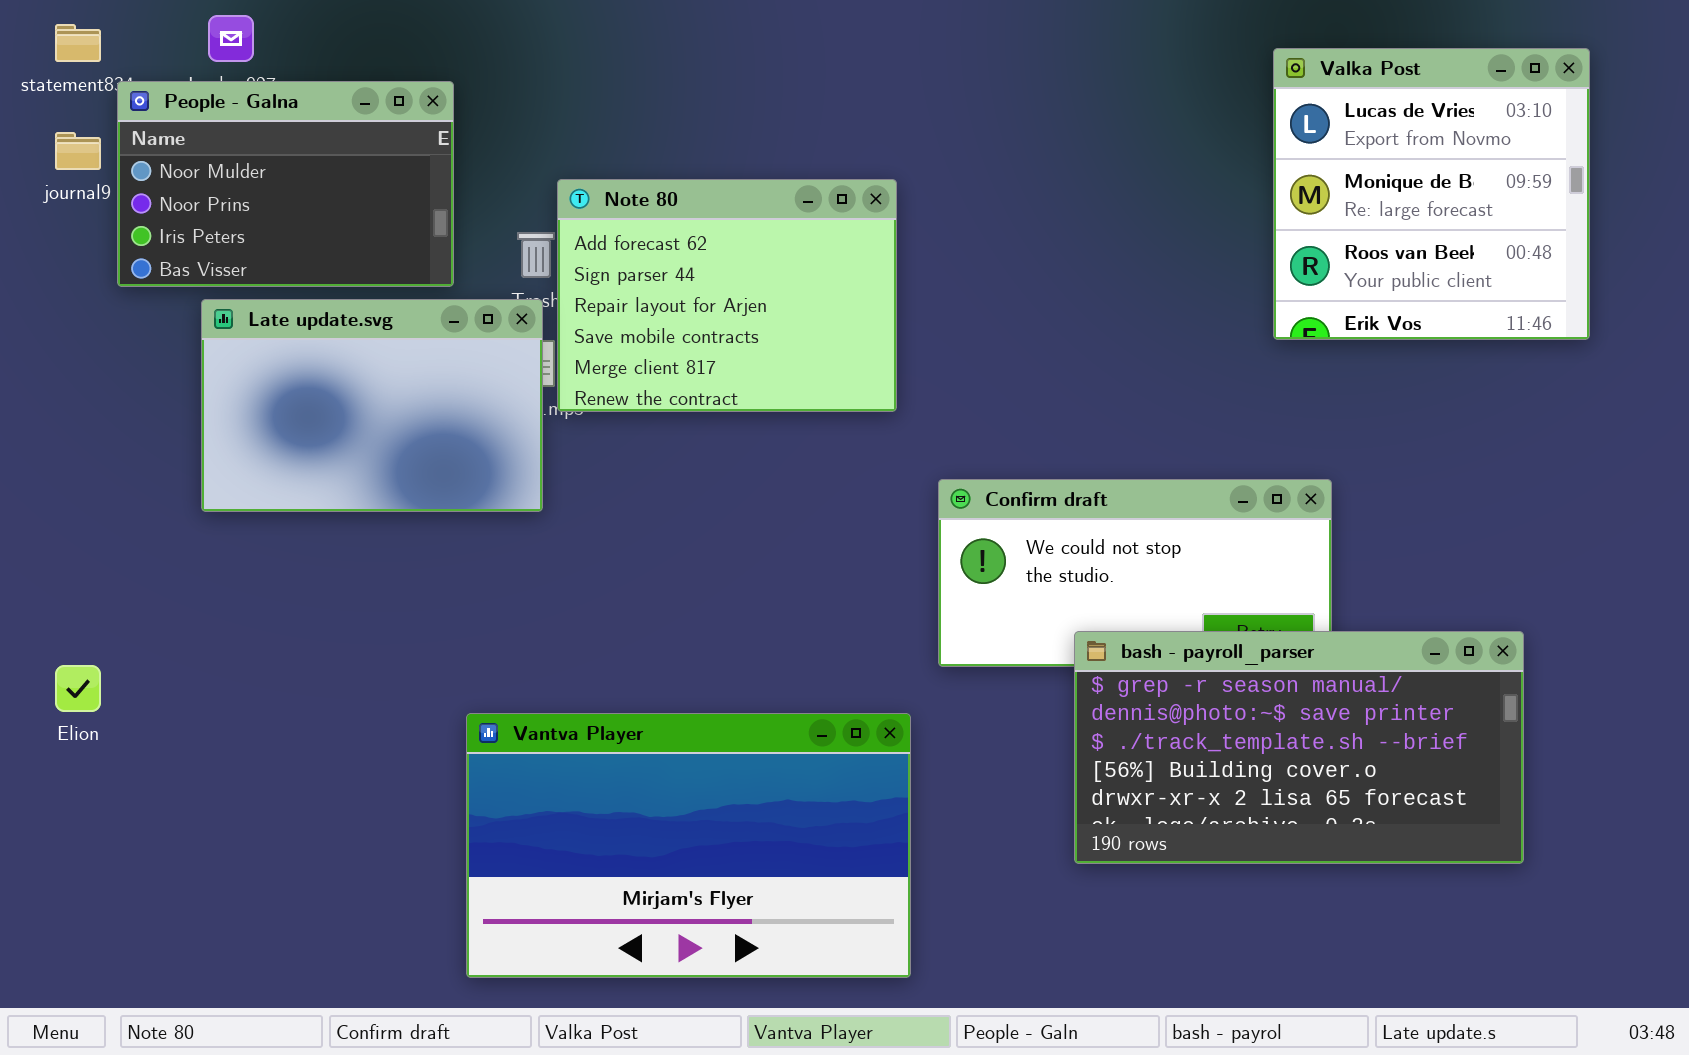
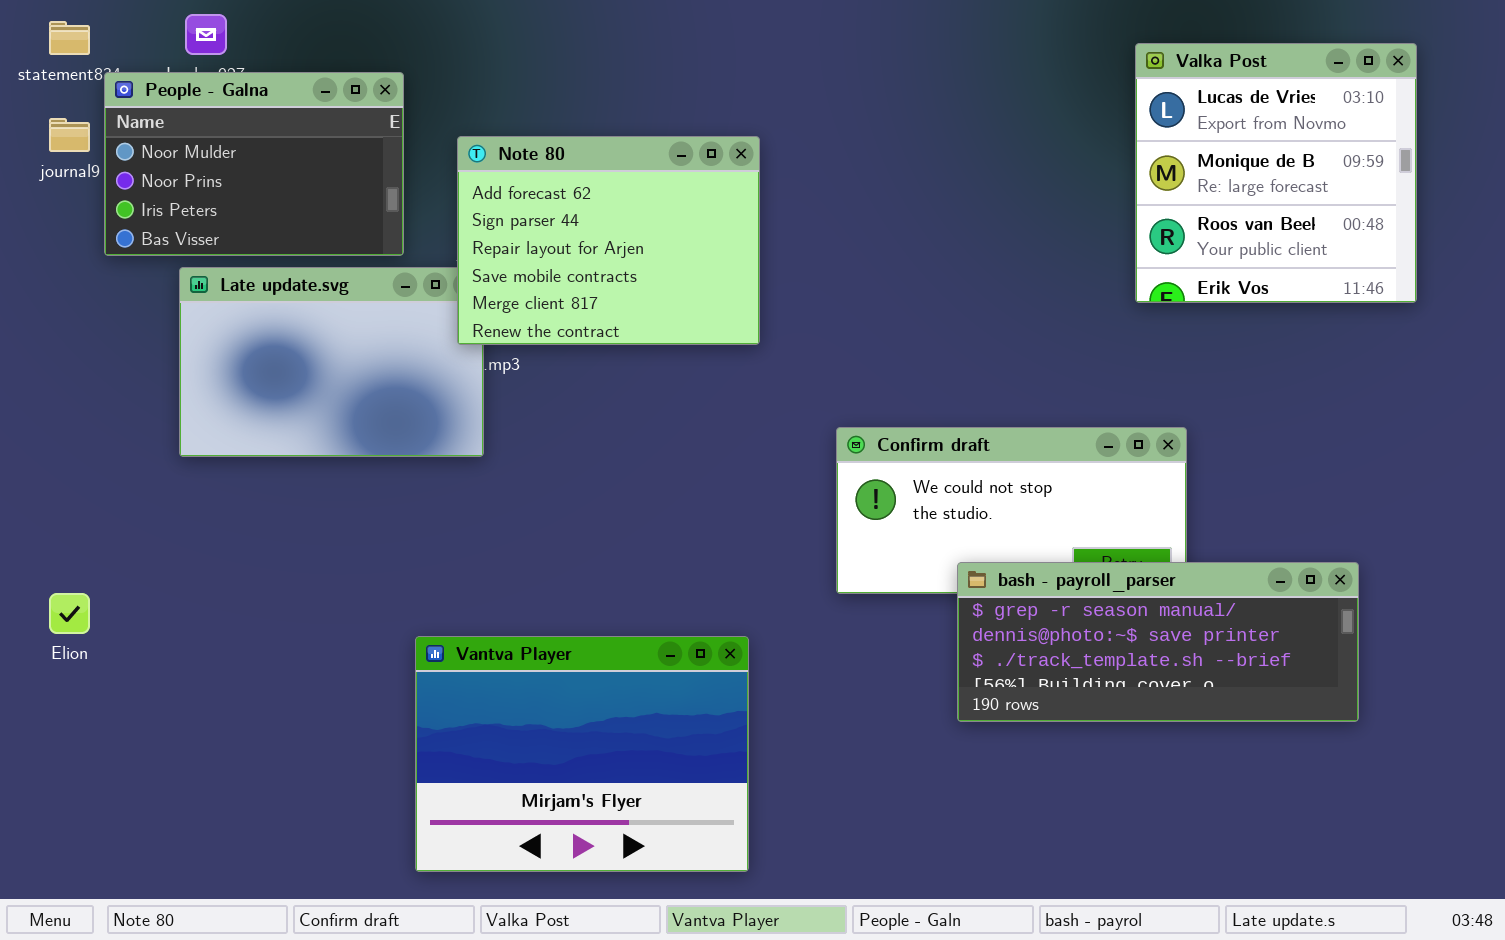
Note 80: [557,179,897,412] -> [457,136,760,345], moved
bash - payroll_parser: [1074,631,1524,864] -> [957,562,1359,722], resized
Vantva Player: [466,713,911,978] -> [415,636,749,872], resized

